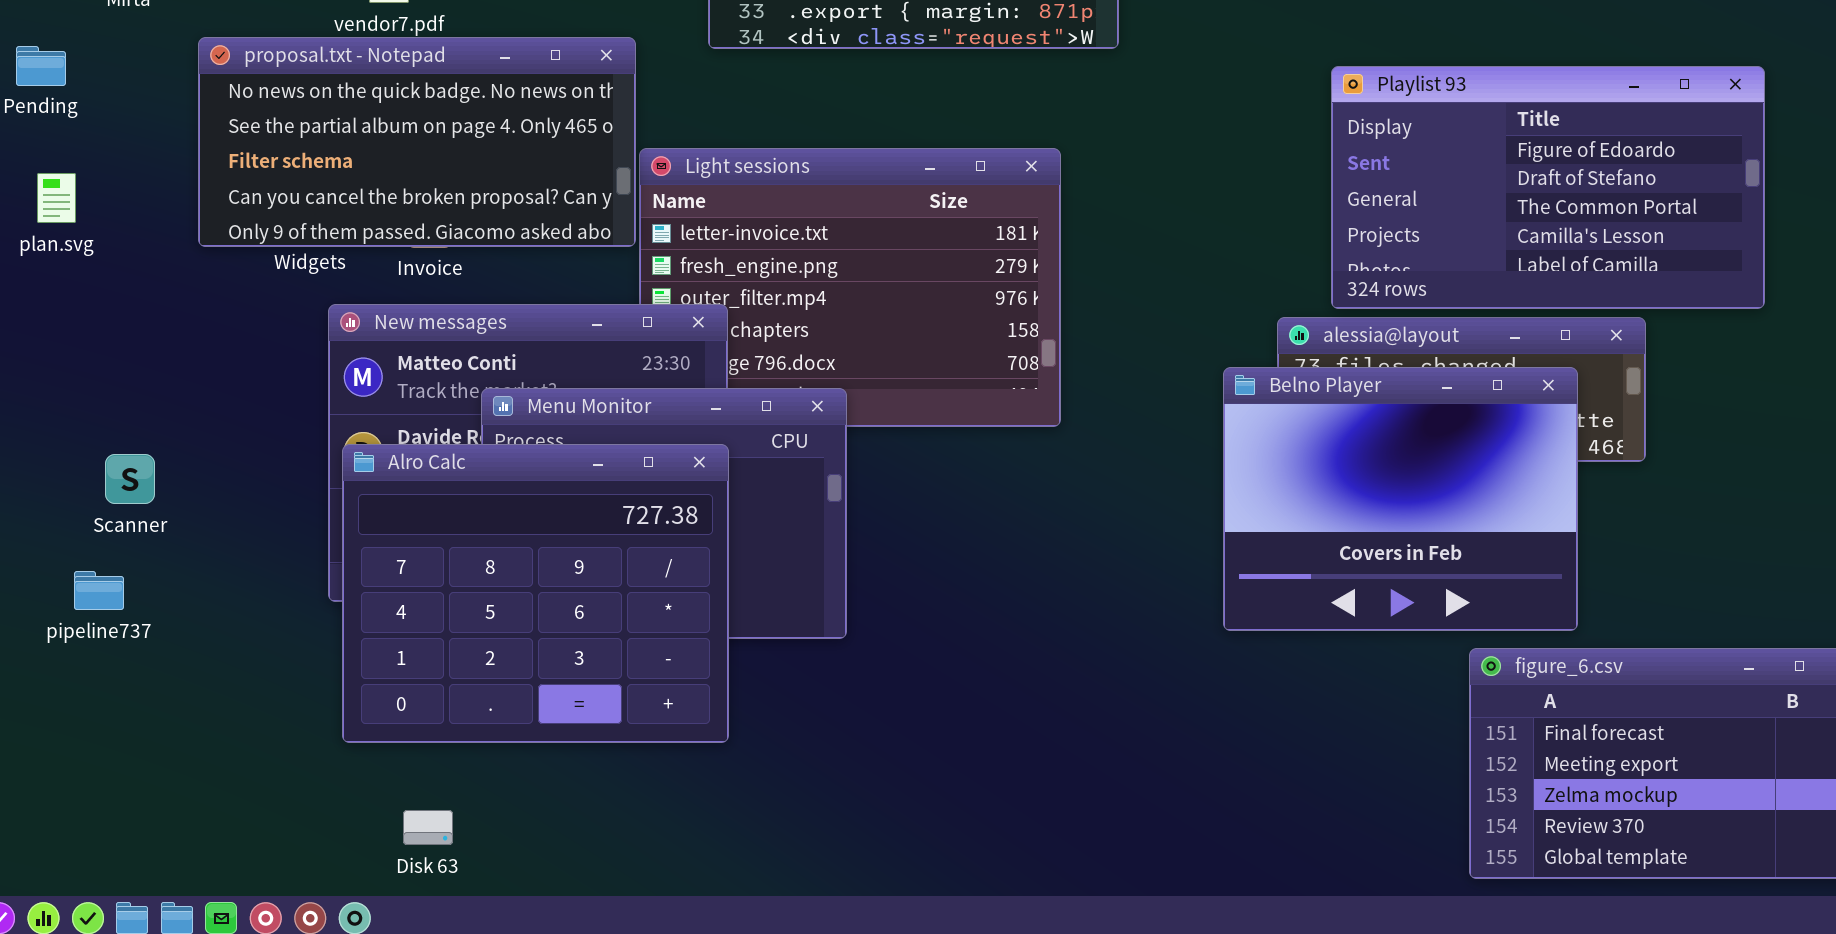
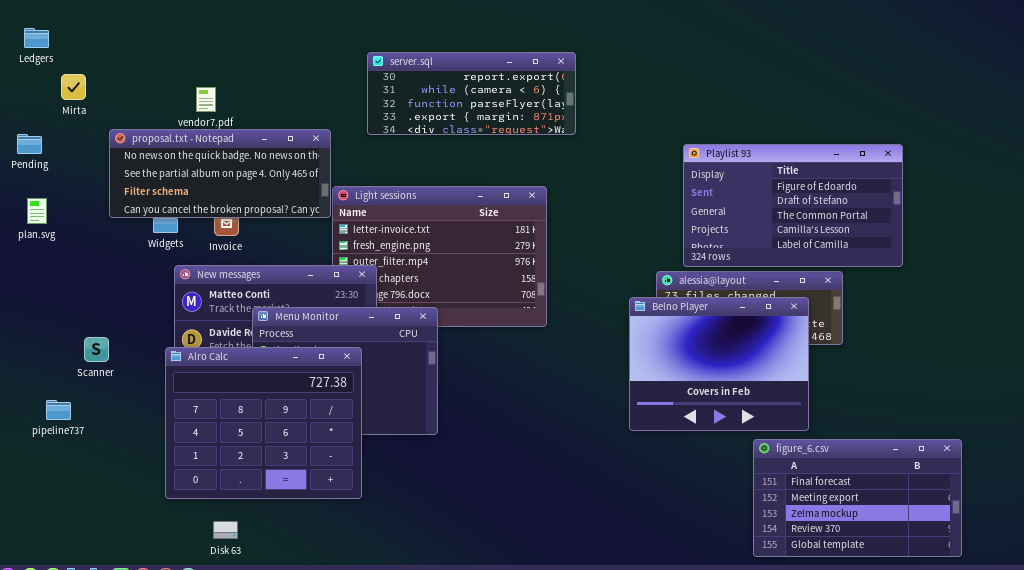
proposal.txt - Notepad: [198,37,636,247] -> [109,129,331,218], resized
Alro Calc: [342,444,729,743] -> [165,347,362,499], moved
Scanner: [105,454,155,504] -> [84,337,109,362], moved

